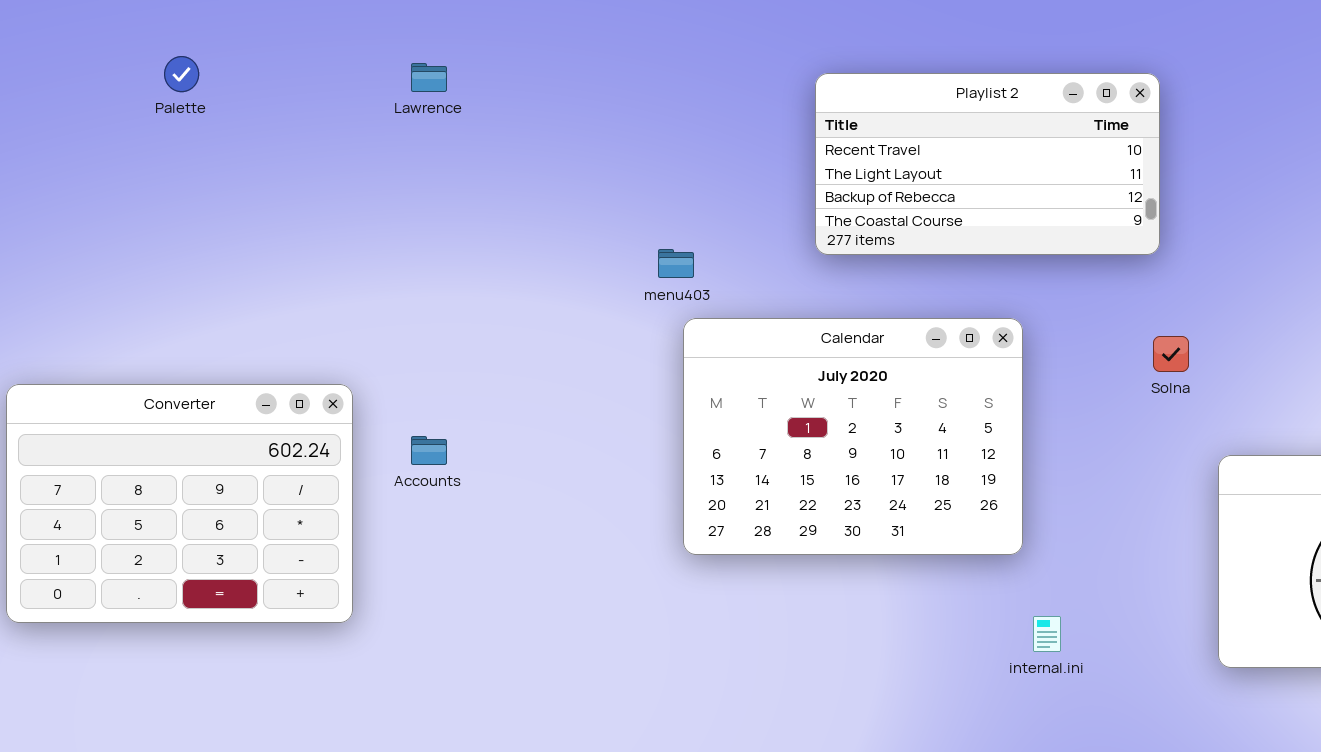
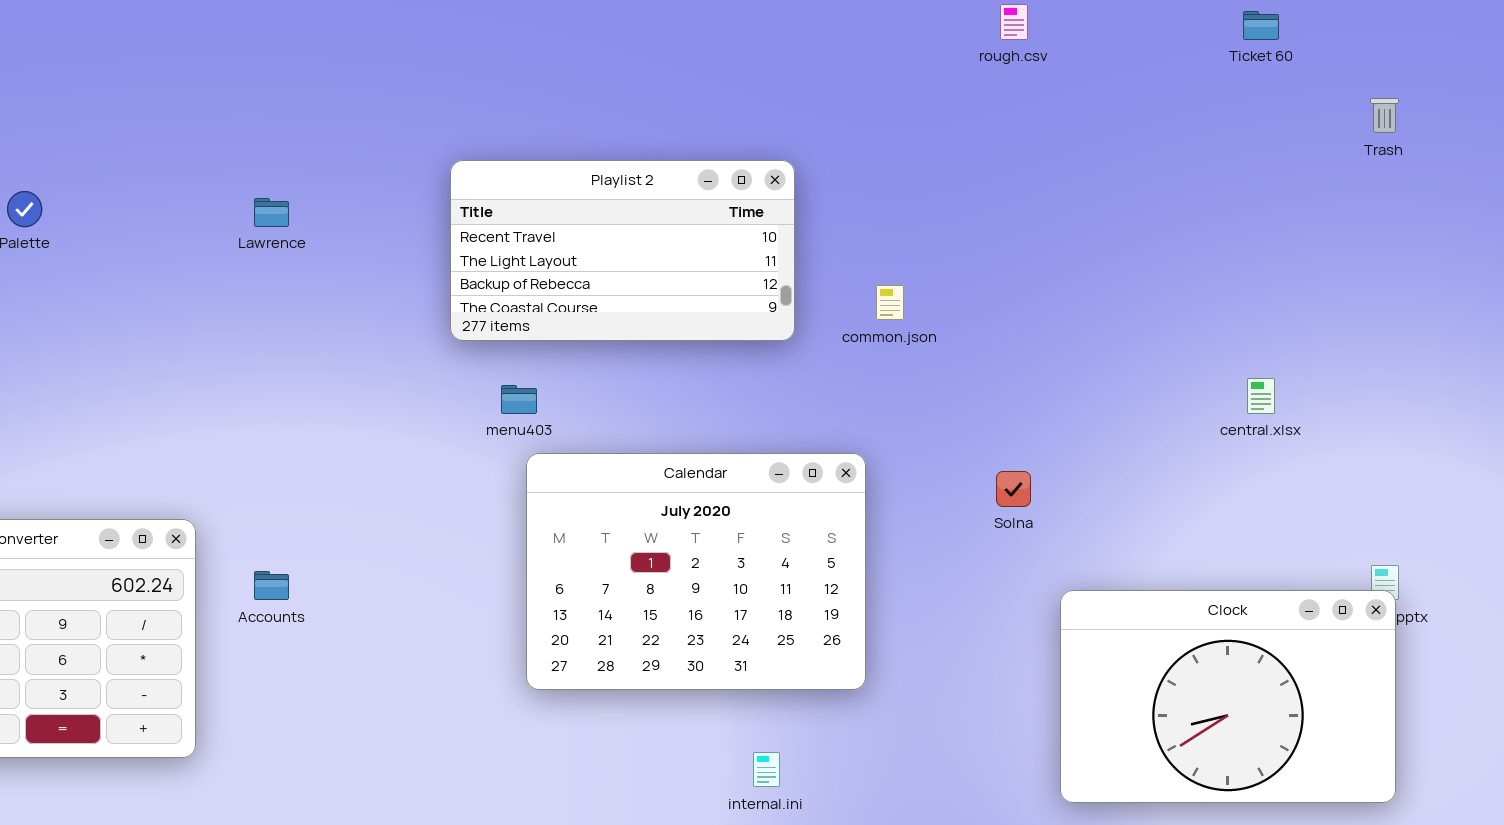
Playlist 2: [815,73,1160,255] -> [450,160,795,341], moved
internal.ini: [1033,616,1061,652] -> [753,752,780,787], moved

